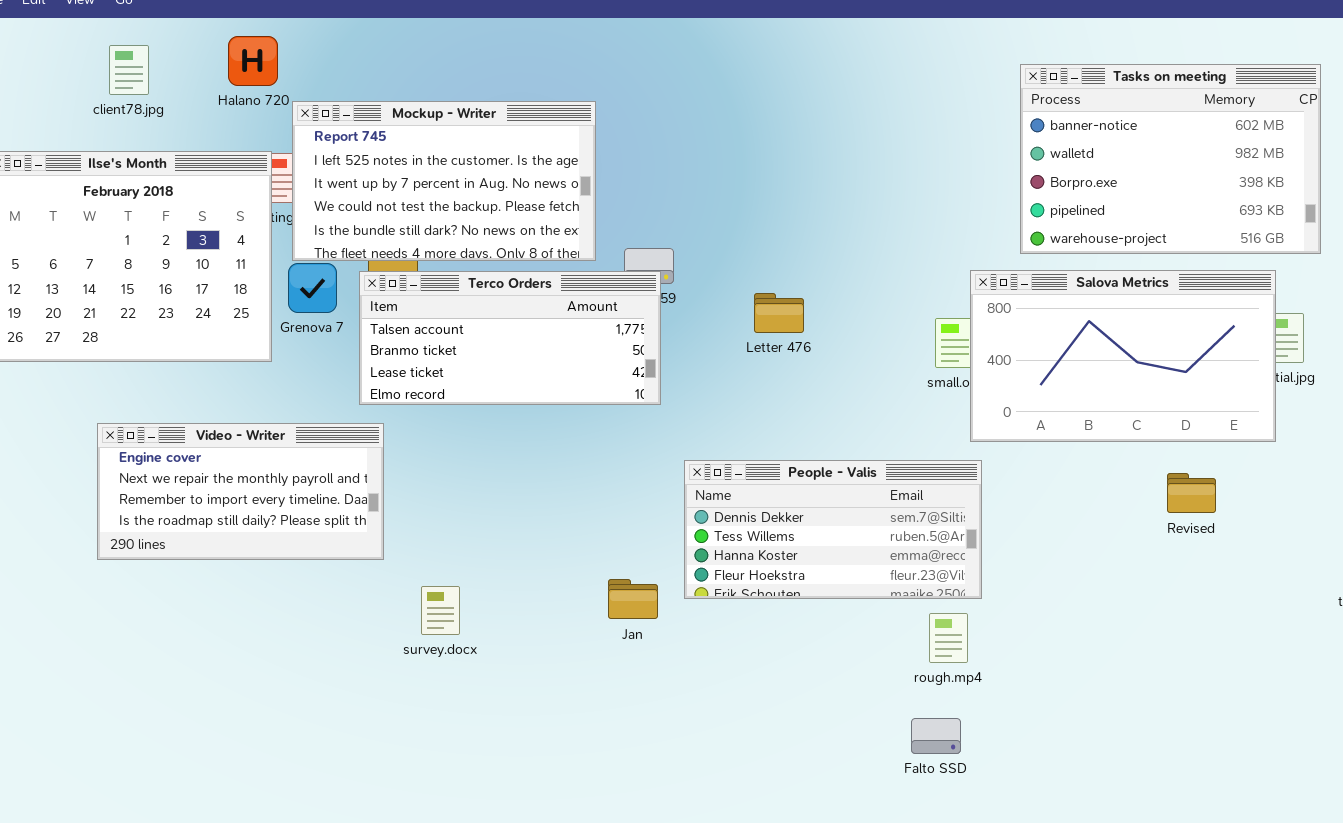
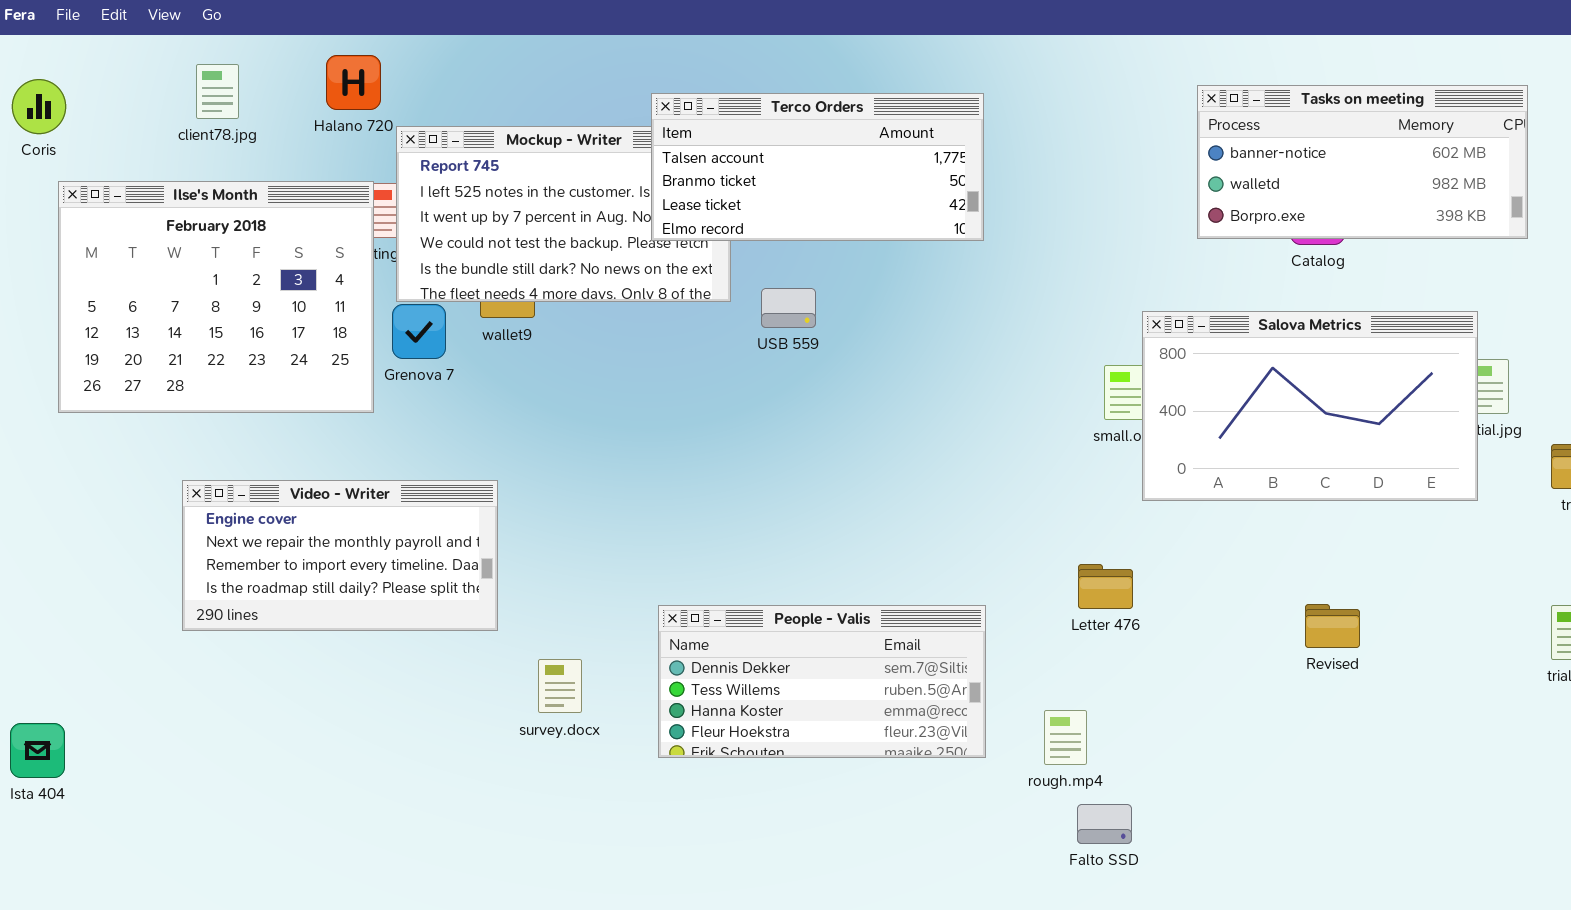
Tasks on meeting: [1020,64,1321,254] -> [1197,85,1528,239], resized
Terco Orders: [359,271,661,405] -> [651,93,984,241], moved
Letter 476: [754,293,804,333] -> [1078,564,1133,609], moved
People - Valis: [684,460,982,599] -> [658,605,986,758], moved
Revised: [1167,473,1216,513] -> [1305,604,1360,648], moved
rough.mp4: [929,613,968,663] -> [1044,710,1087,765], moved

